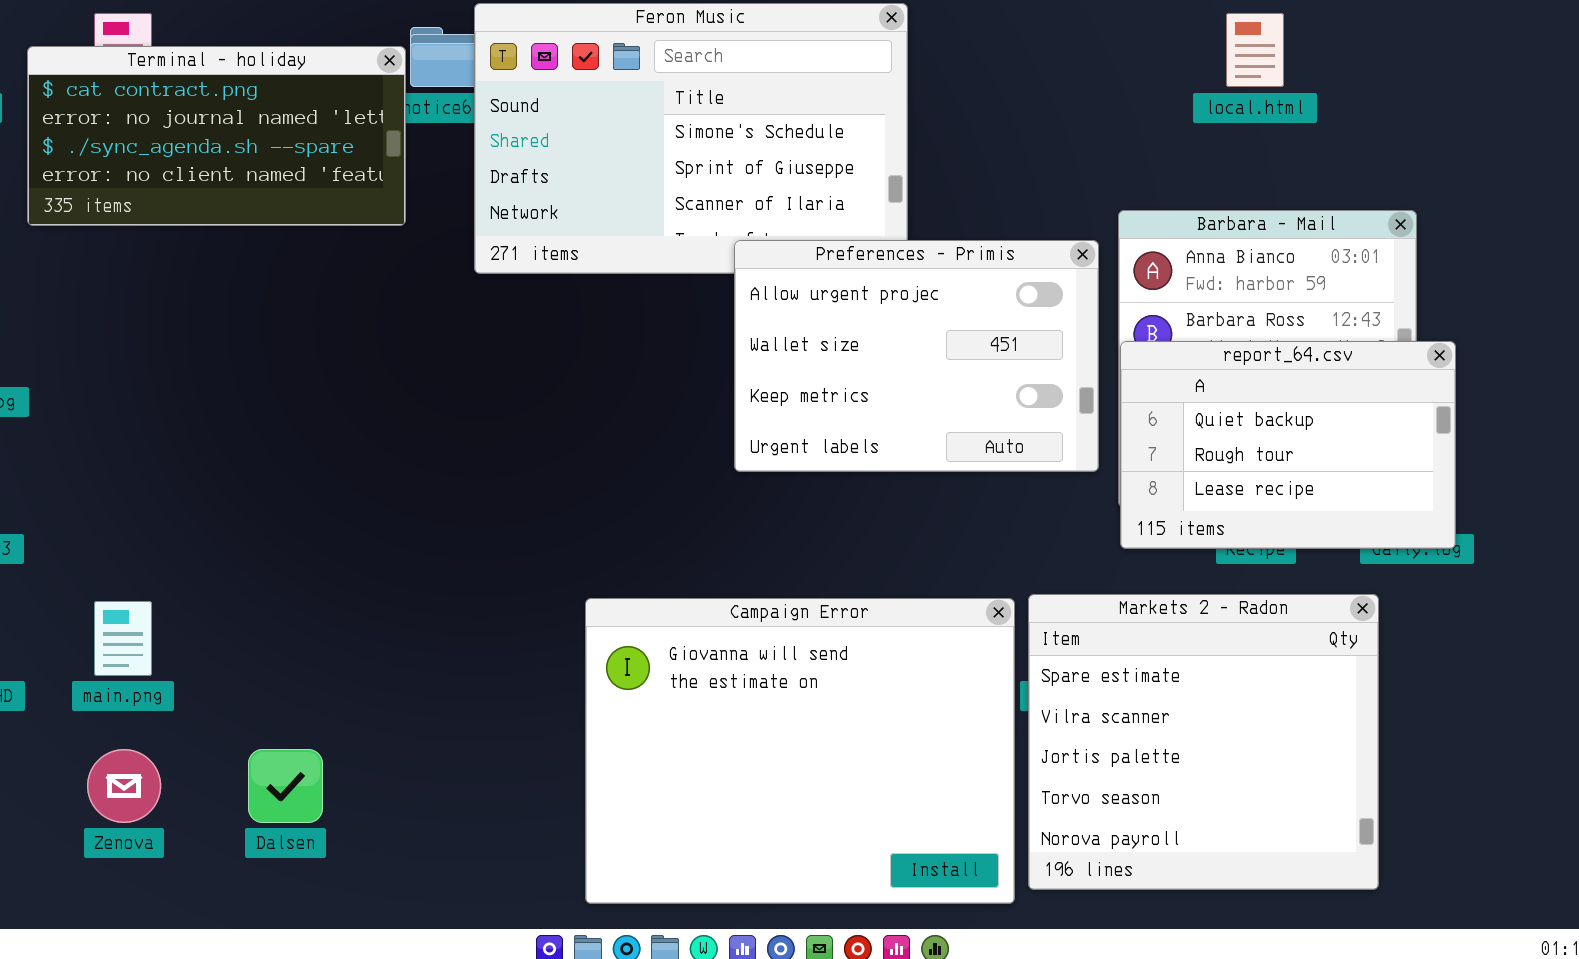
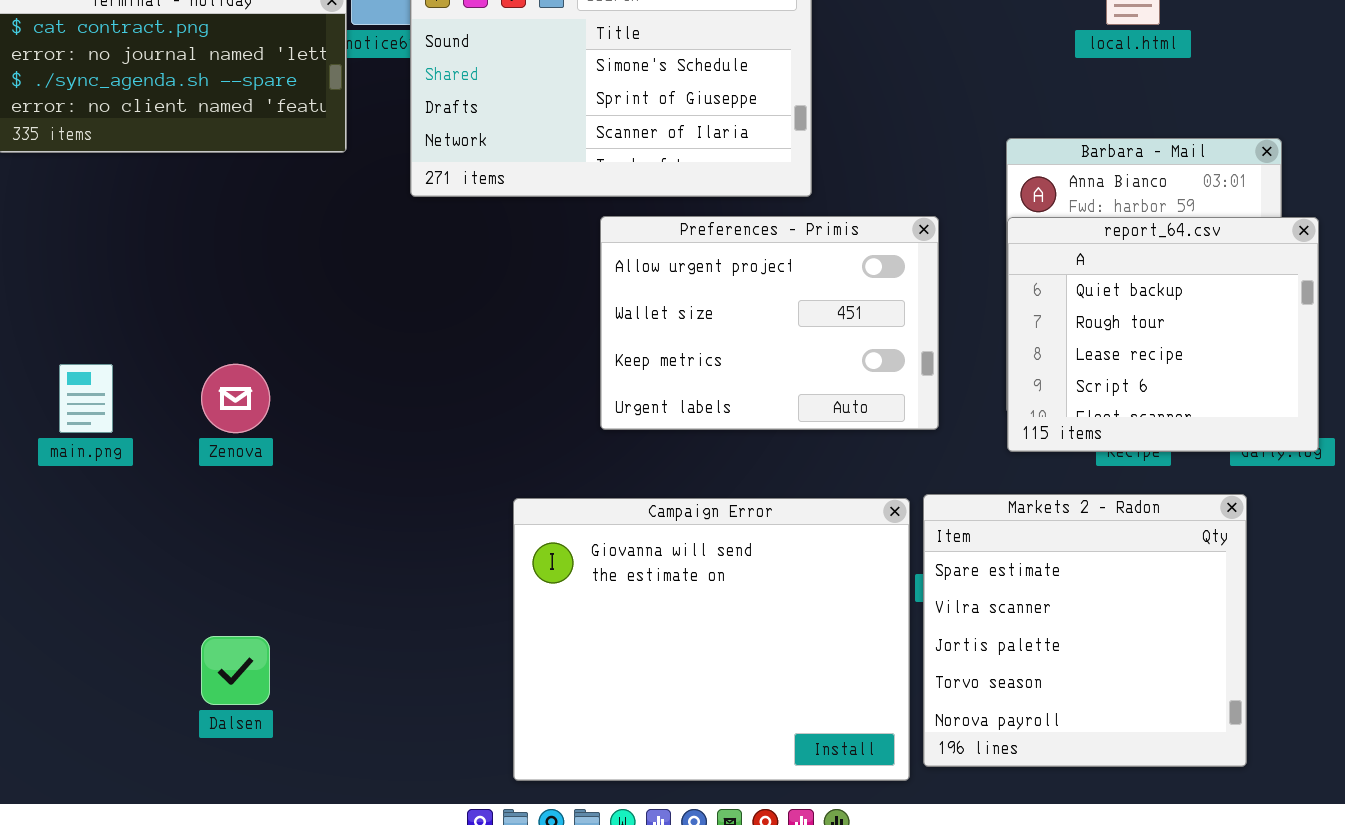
Preferences - Primis: [734,240,1099,472] -> [600,216,939,430], moved
report_64.csv: [1120,341,1456,549] -> [1007,217,1319,452], resized
main.png: [94,601,152,676] -> [59,364,113,433], moved
Zenova: [87,749,161,823] -> [201,364,270,433], moved

